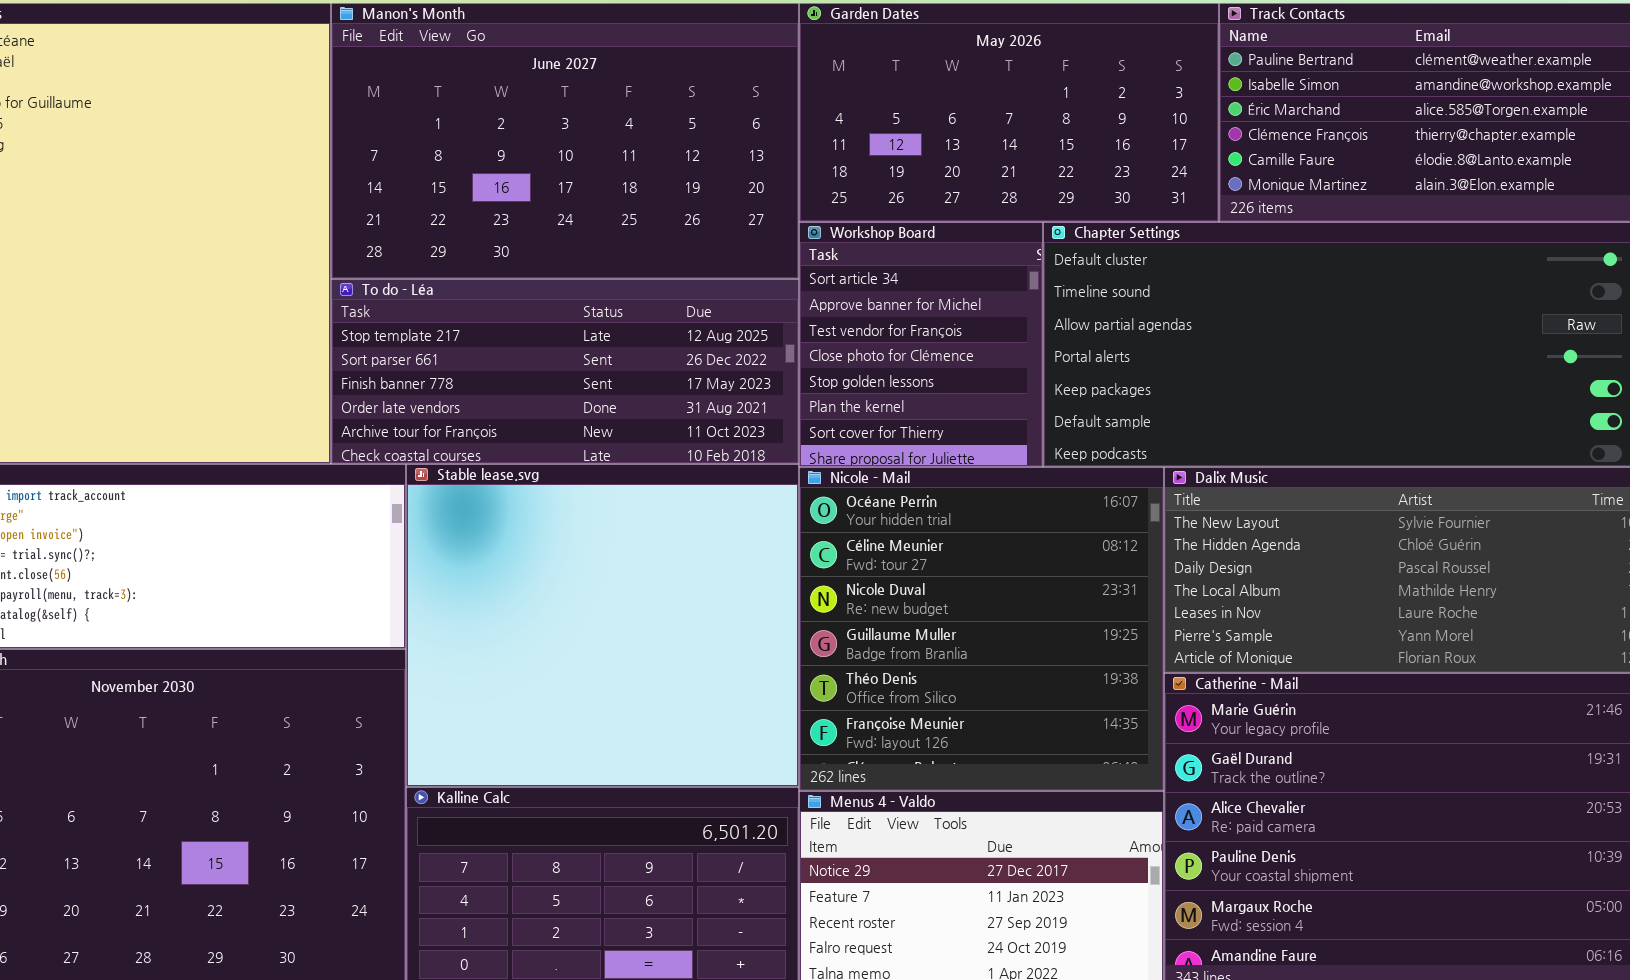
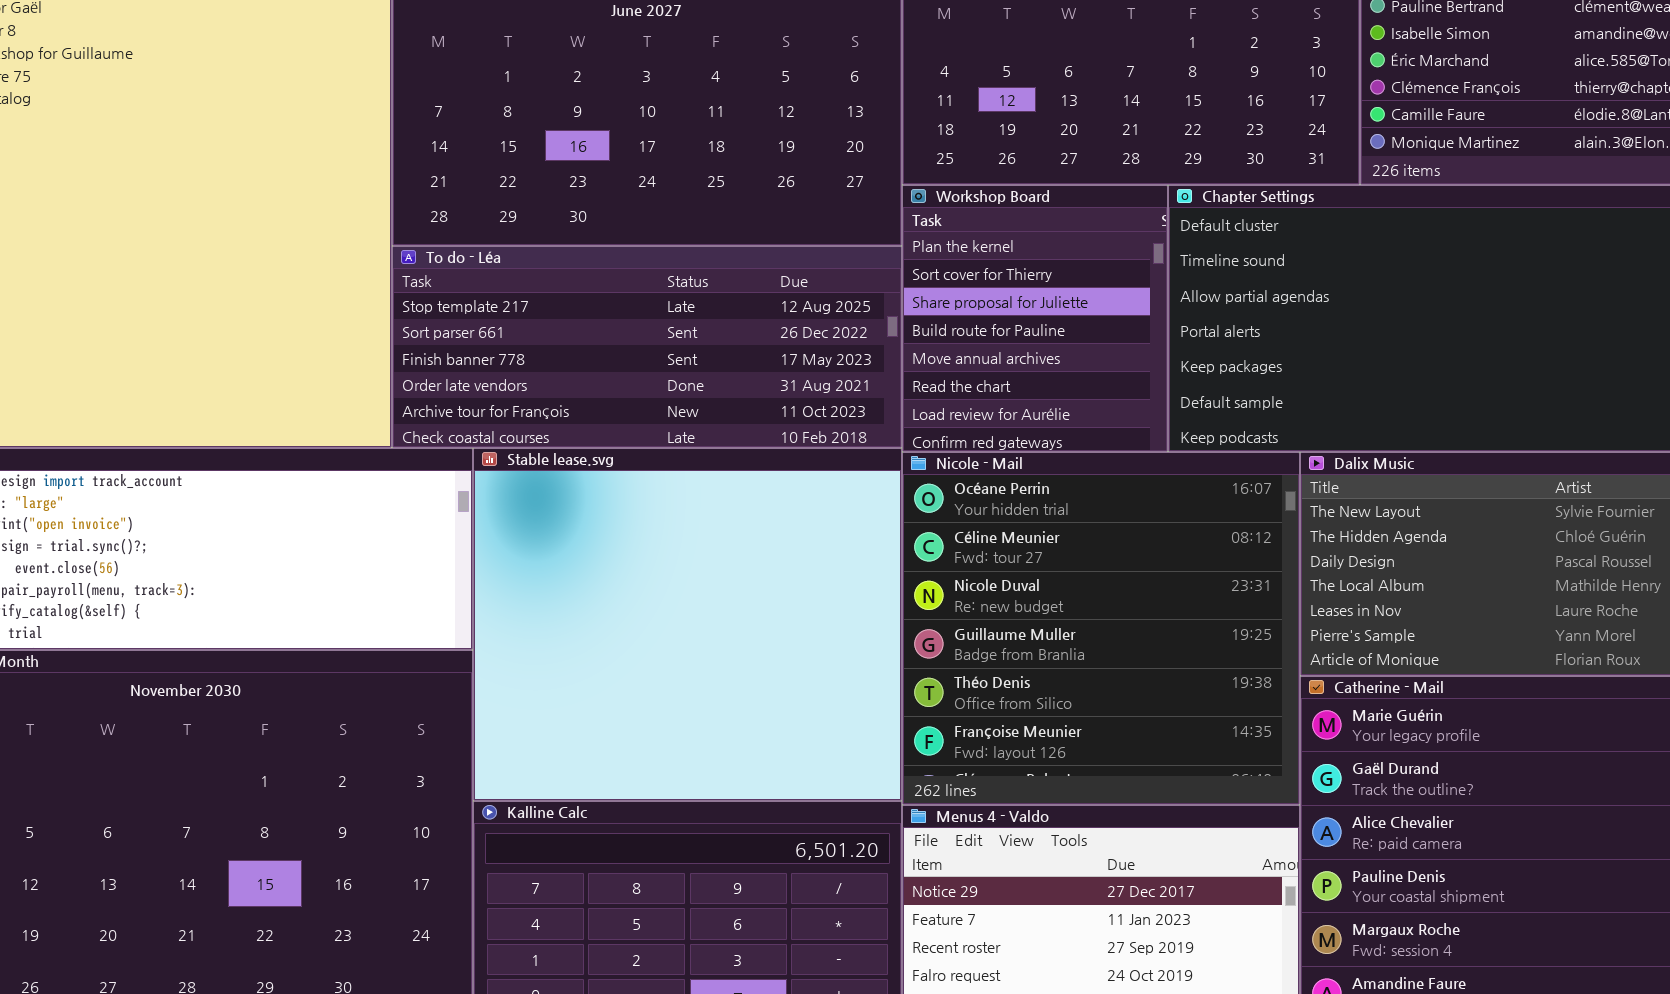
Workshop Board: [799,222,1043,467] -> [902,185,1168,452], scrolled down 5 rows

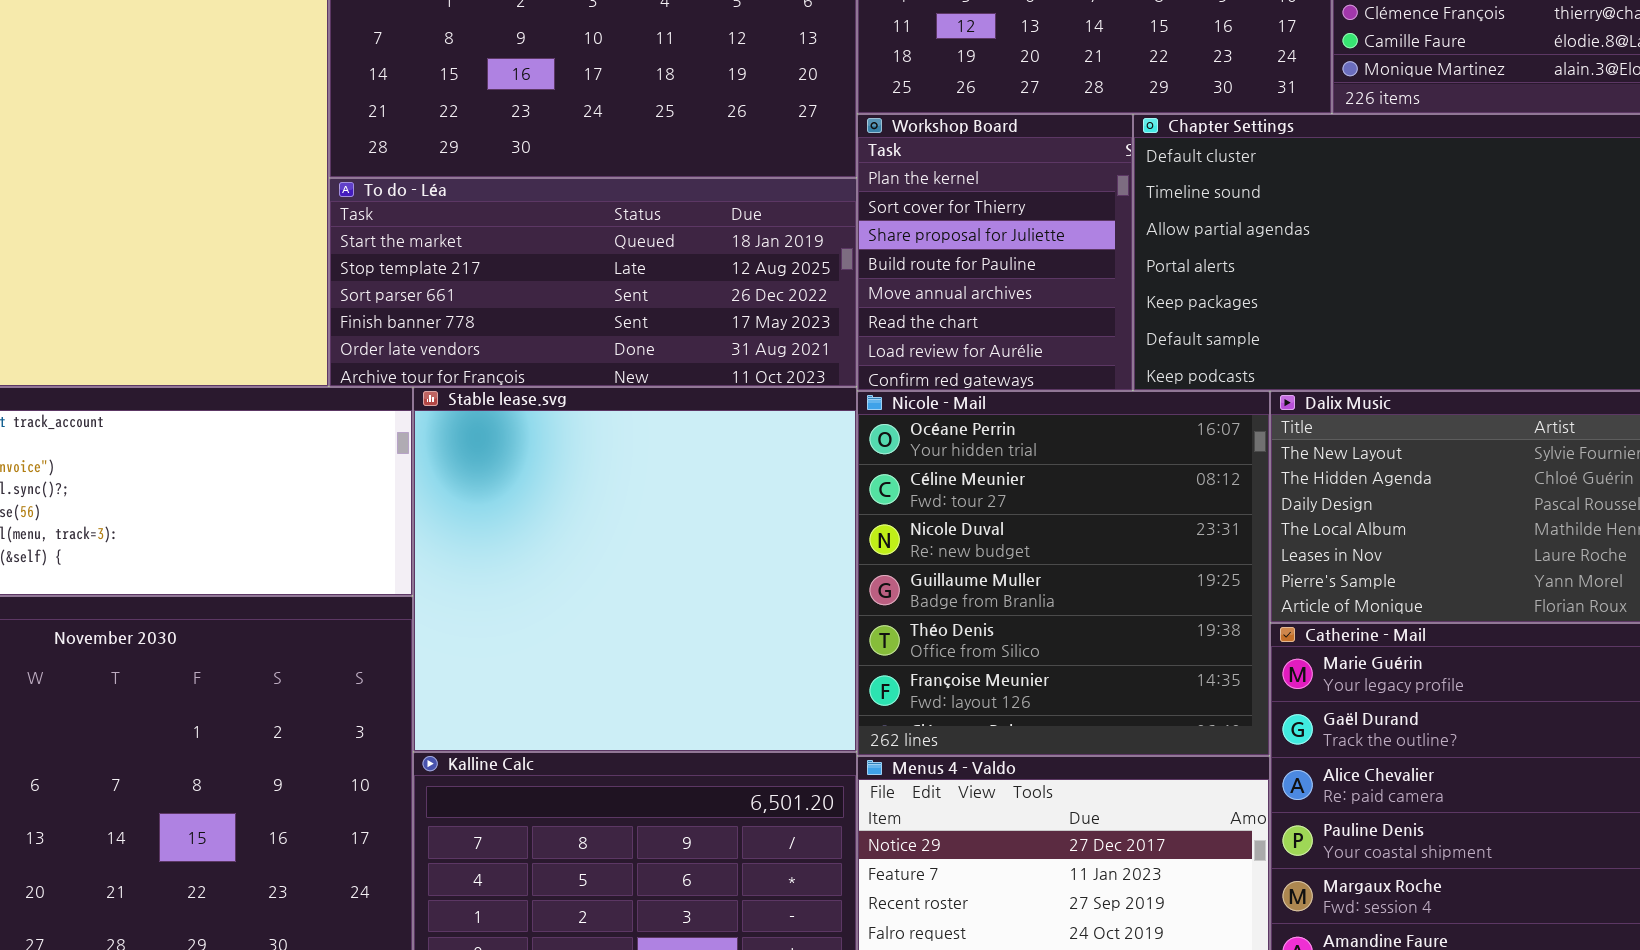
To do - Léa: [392,246,902,448] -> [329,178,857,387], scrolled up 1 row

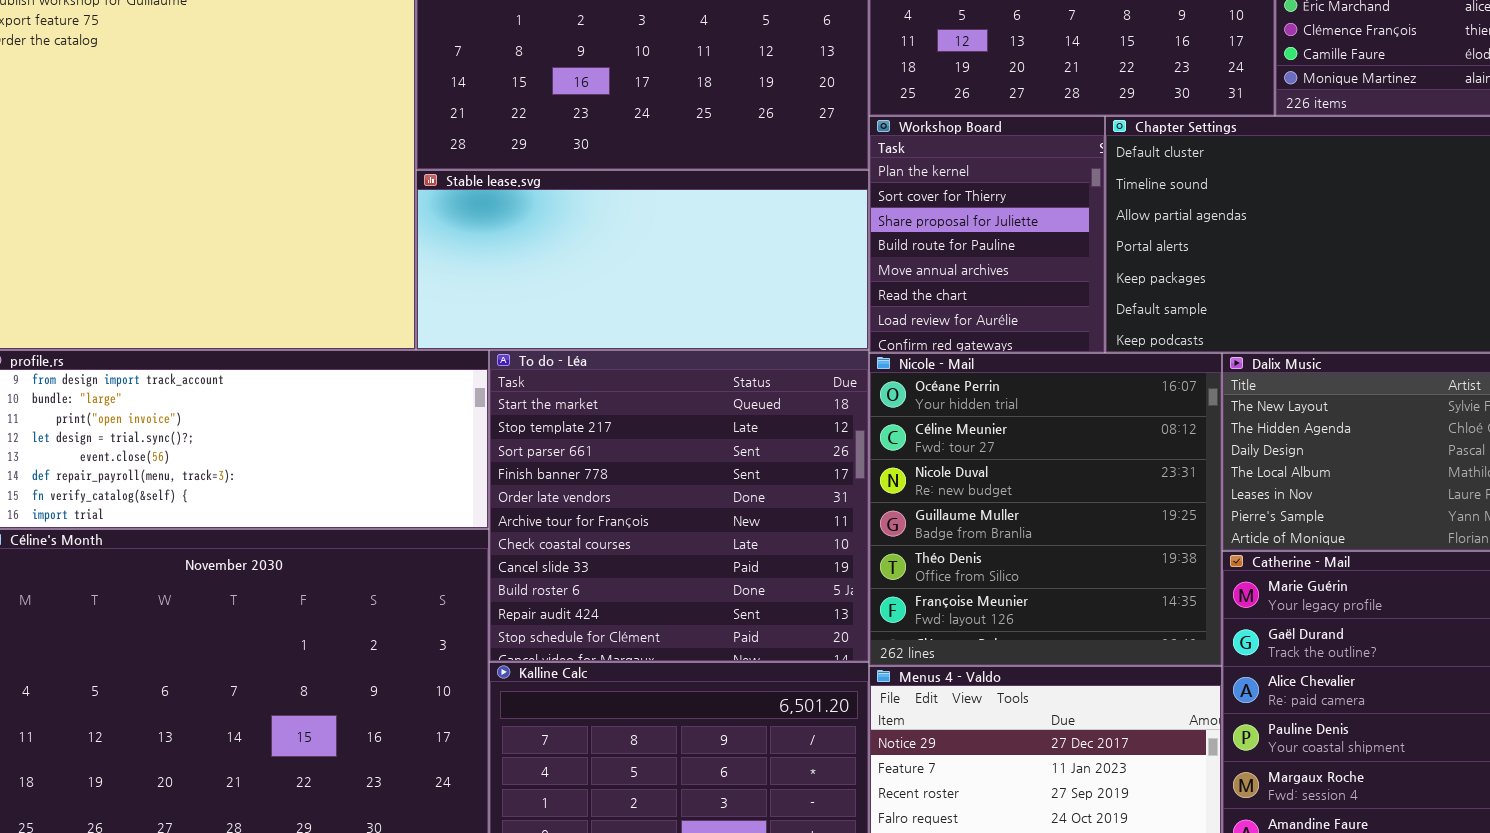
To do - Léa: [329,178,857,387] -> [489,350,869,662], moved, resized
Stable lease.svg: [413,387,857,752] -> [416,170,869,350], moved, resized

